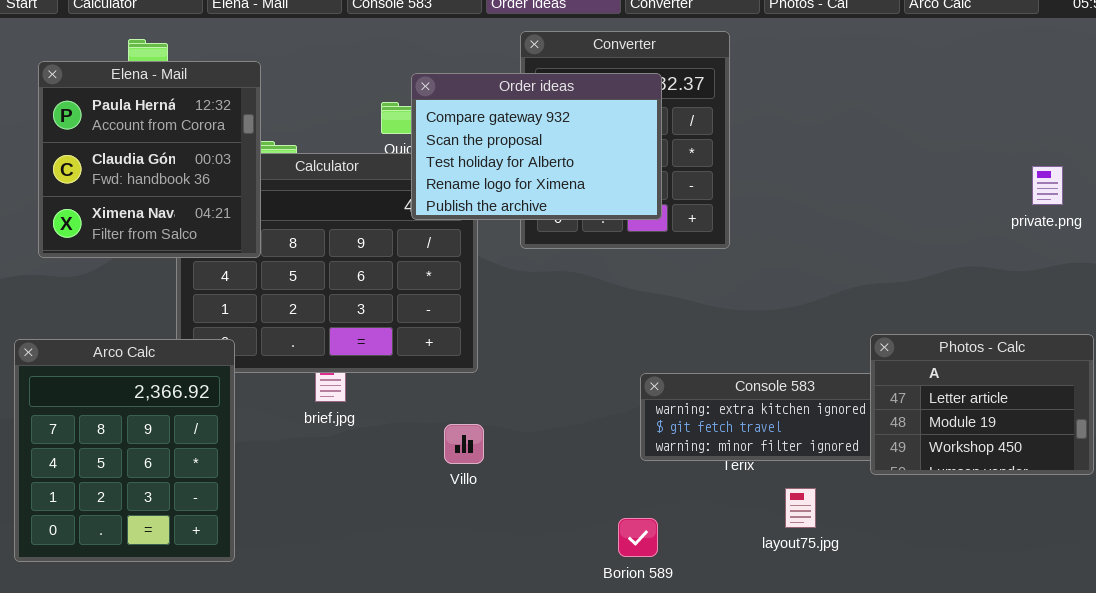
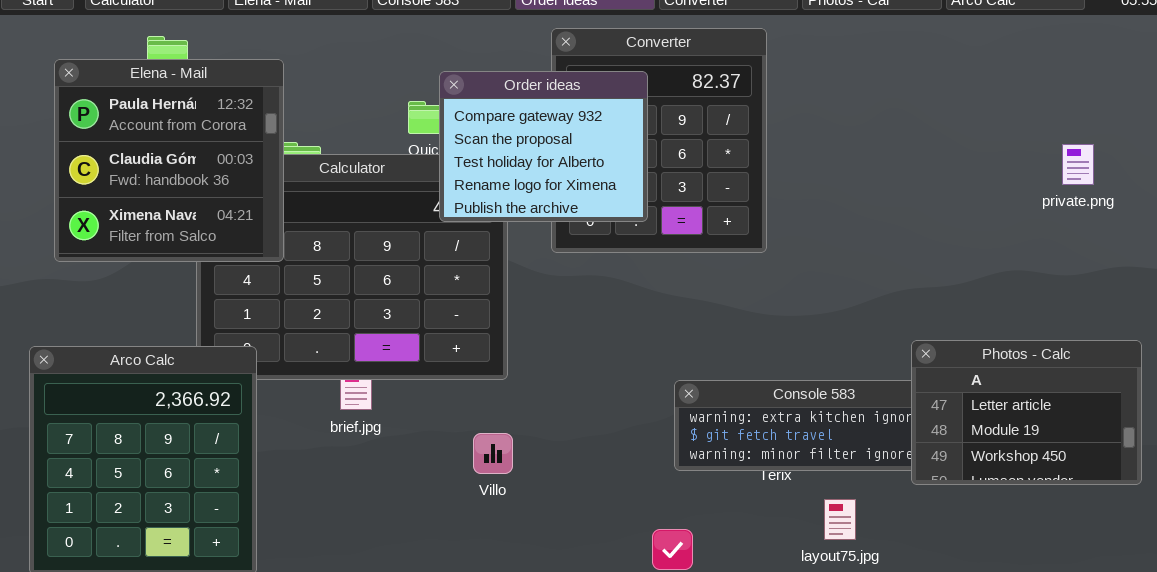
Order ideas: [411,73,662,220] -> [439,71,648,222], resized
private.png: [1032,166,1063,205] -> [1062,144,1094,185], moved

